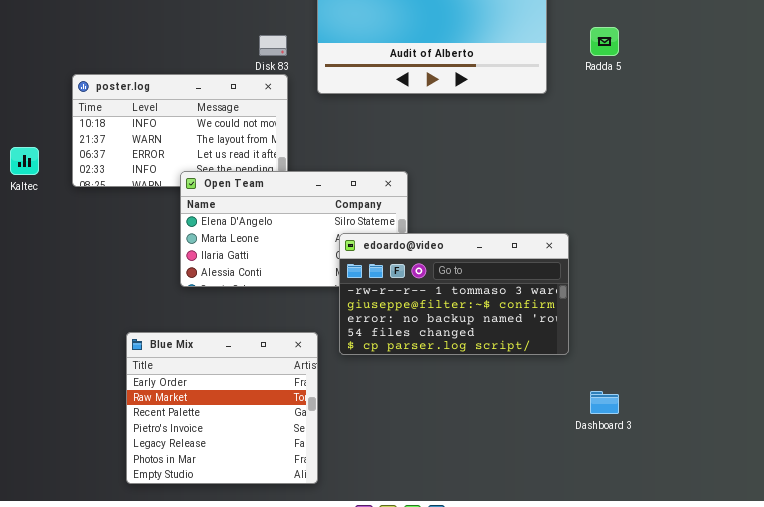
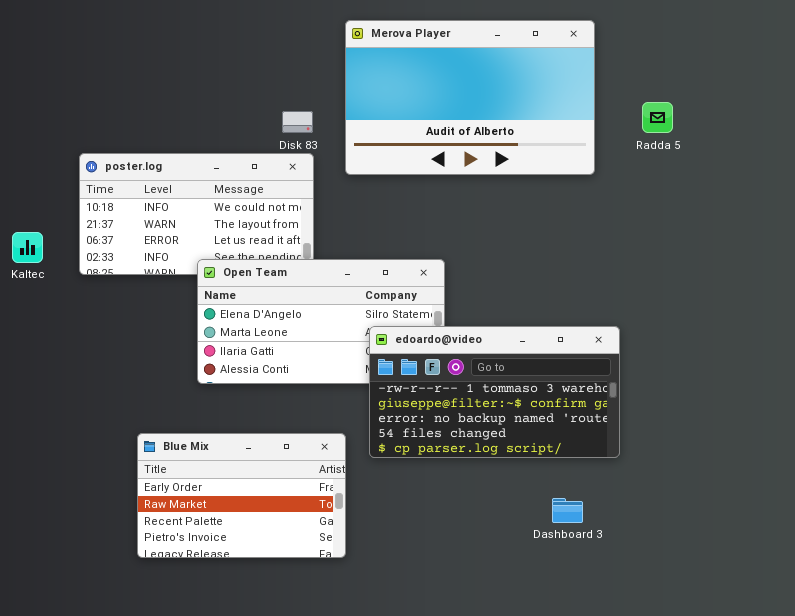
Blue Mix: [126,332,318,484] -> [137,433,346,558], resized
Dashboard 3: [590,391,619,414] -> [552,498,583,523], moved

